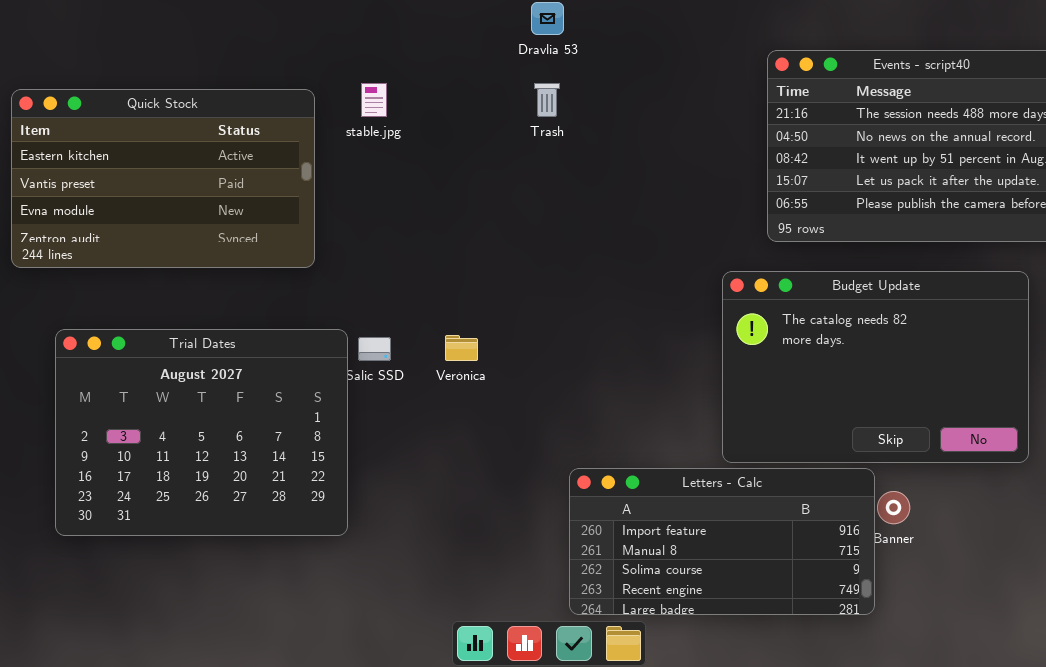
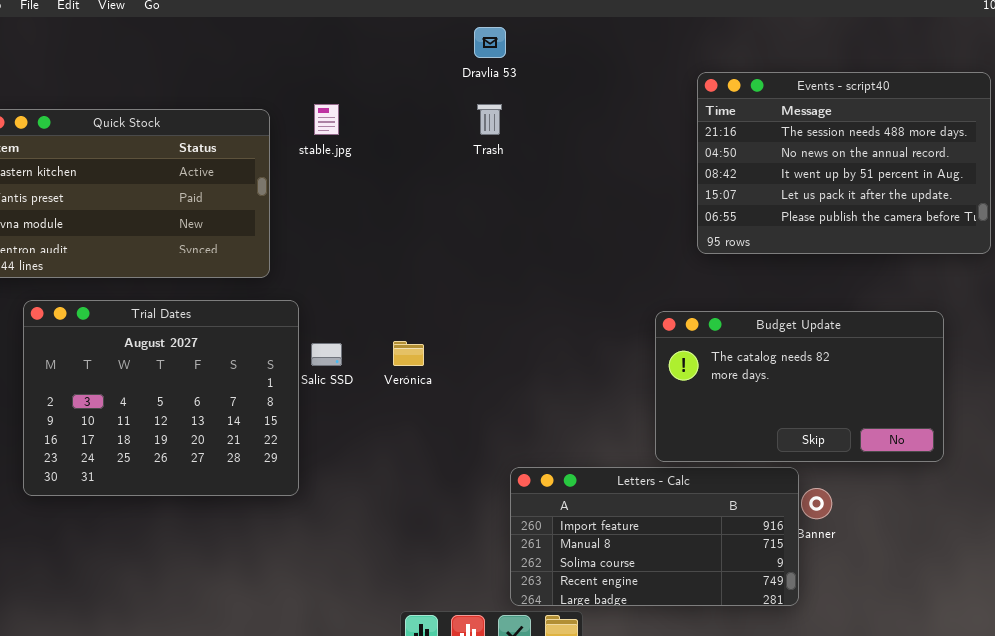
Budget Update: [722,271,1029,463] -> [655,311,944,462], resized
Trial Dates: [55,329,348,536] -> [23,300,299,496], moved

